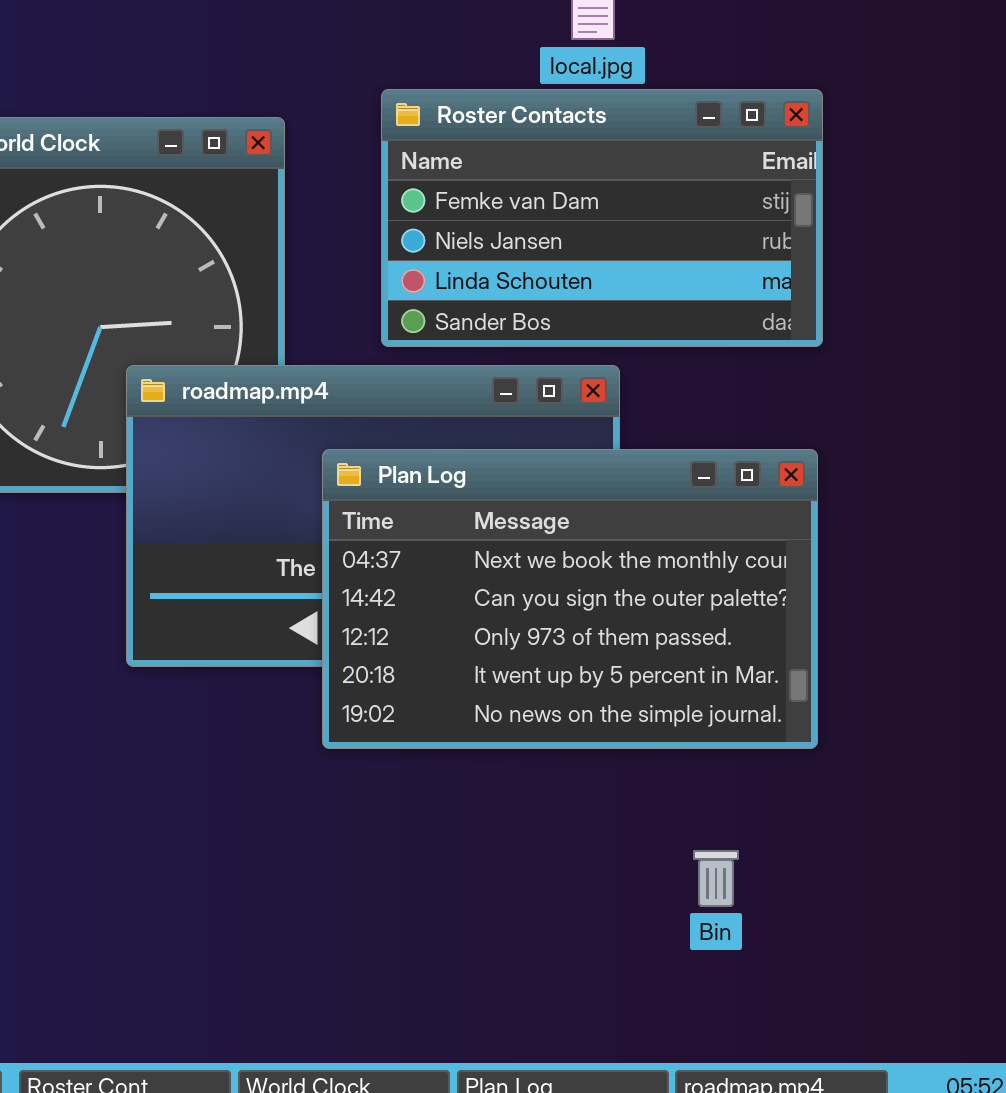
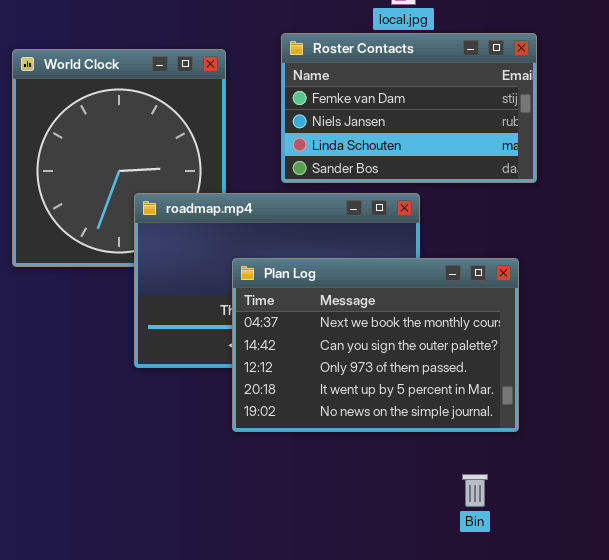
Plan Log: [322,449,818,749] -> [232,258,519,432], moved

